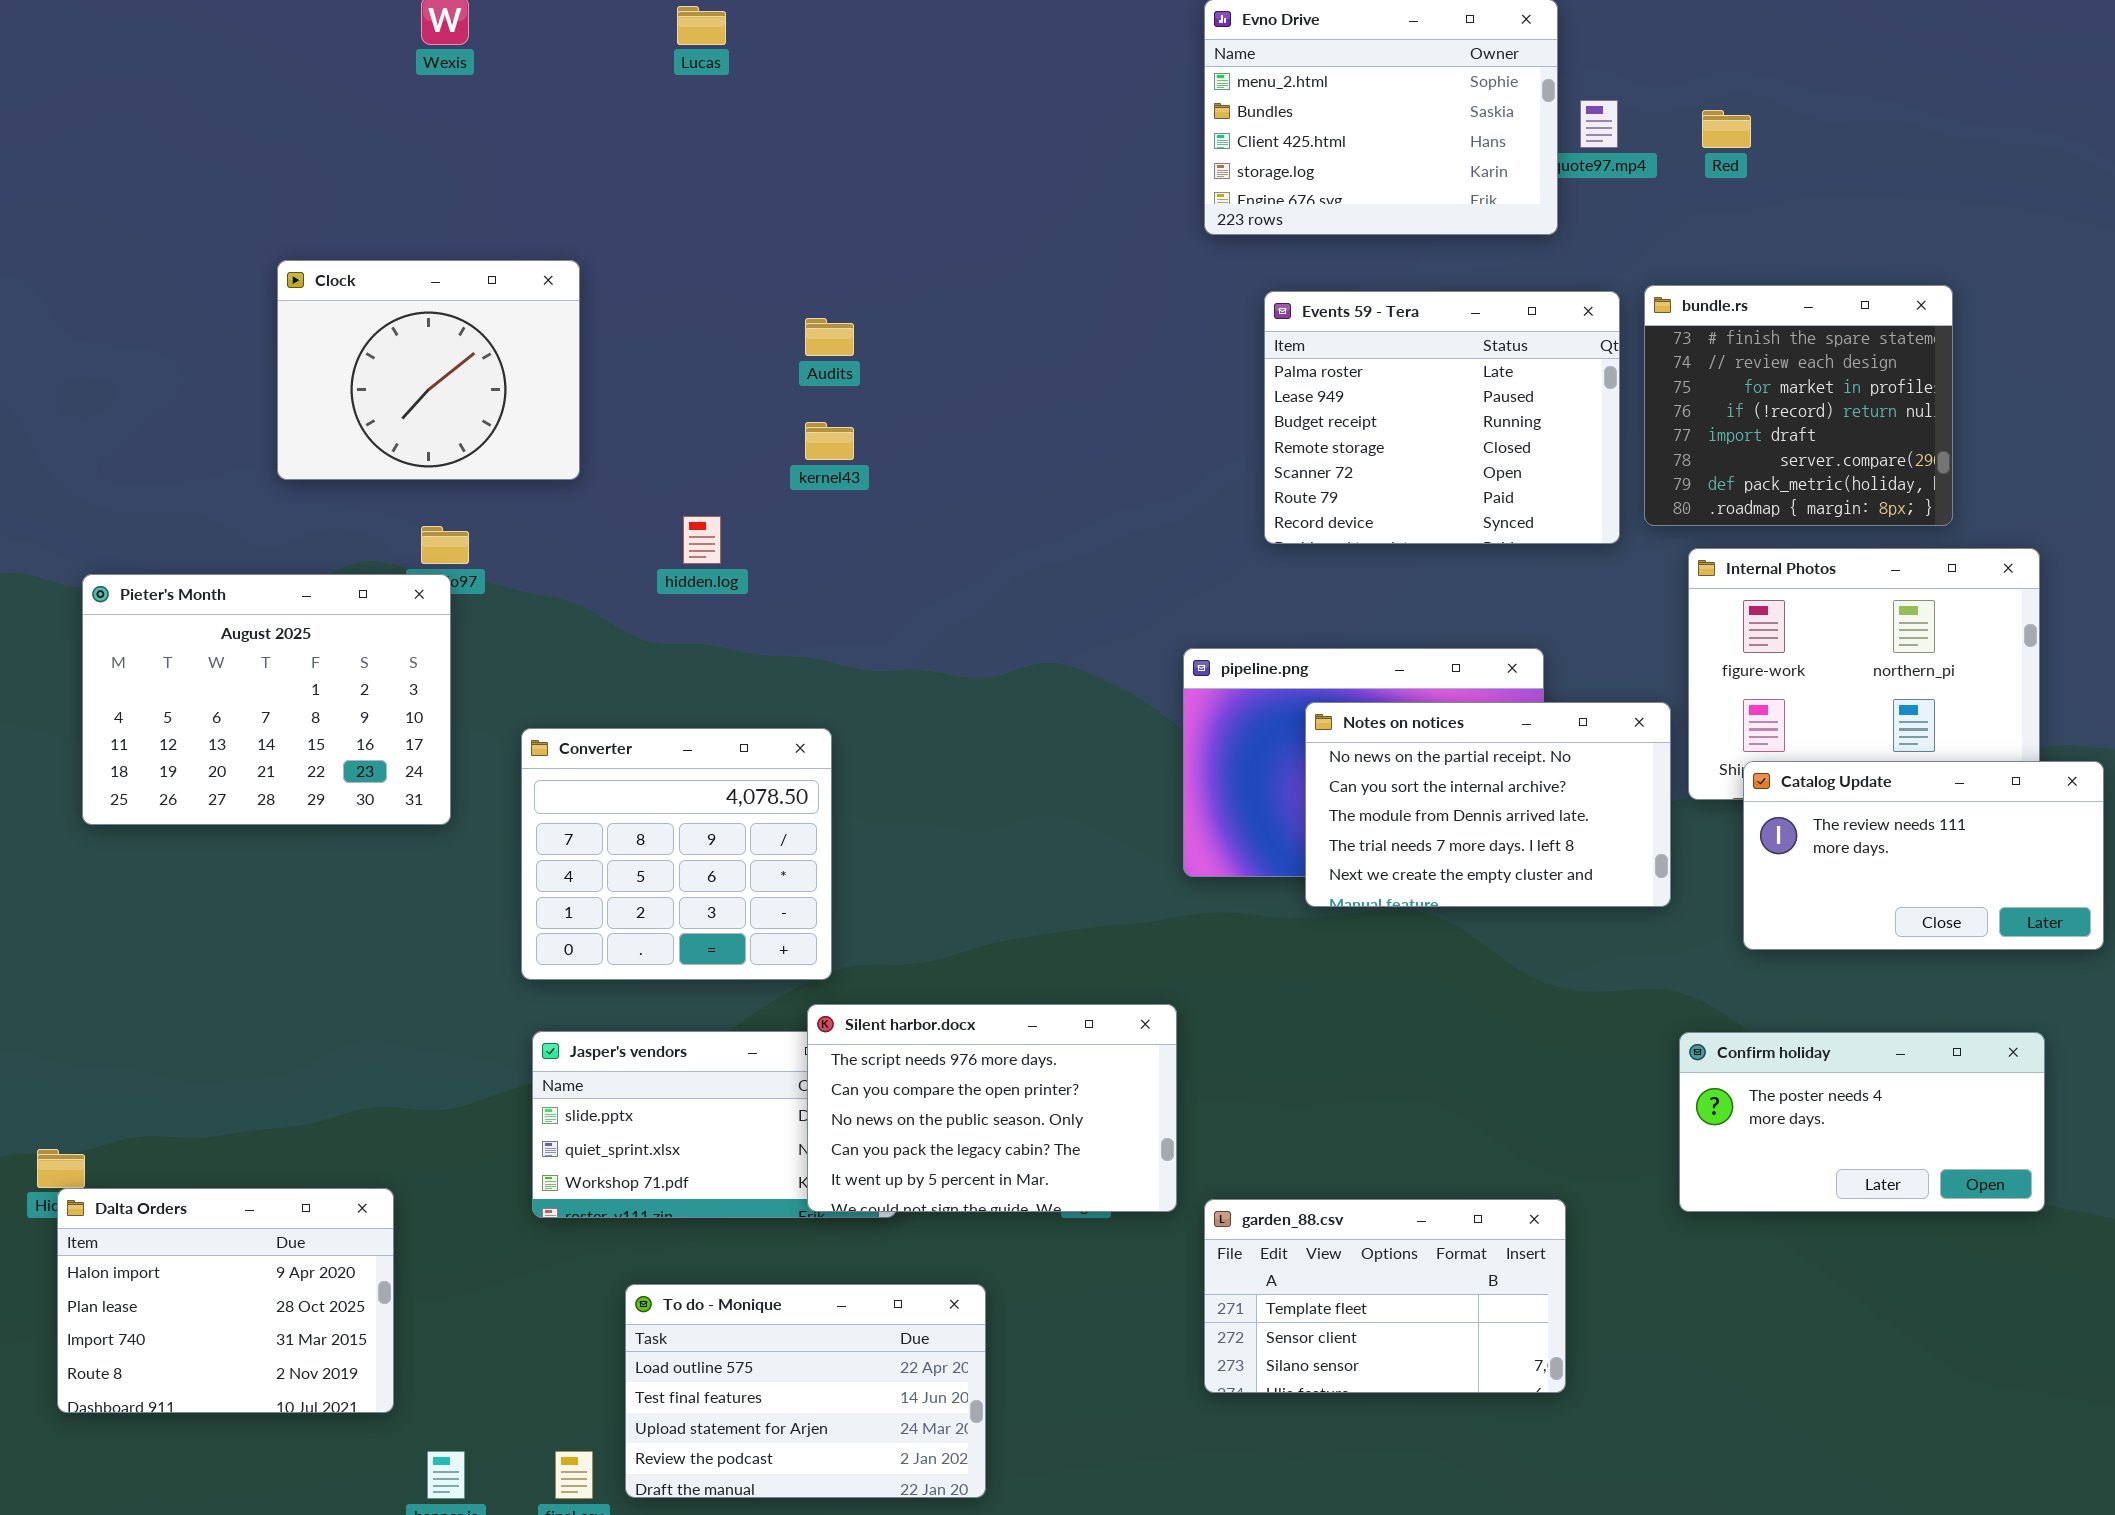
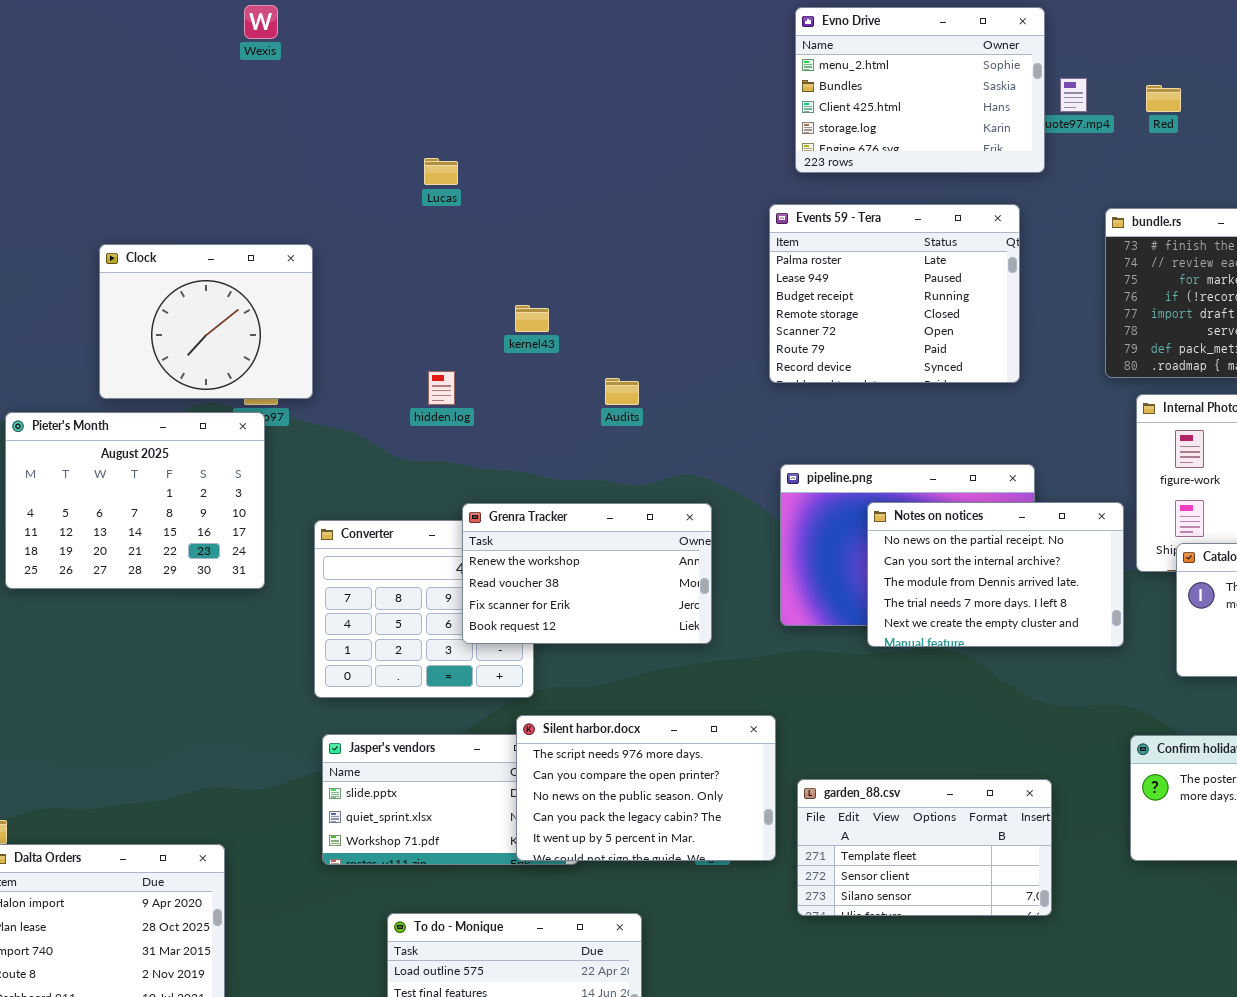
Lucas: [677,6,726,45] -> [424,158,458,185], moved
Clock: [277,260,580,480] -> [99,244,313,399], moved
Events 59 - Tera: [1264,291,1620,544] -> [769,204,1020,383], moved
Audits: [805,318,854,356] -> [605,378,639,405], moved
Grenra Tracker: none -> [462,503,712,644], opened
garden_88.csv: [1204,1199,1566,1393] -> [797,779,1052,916], moved

